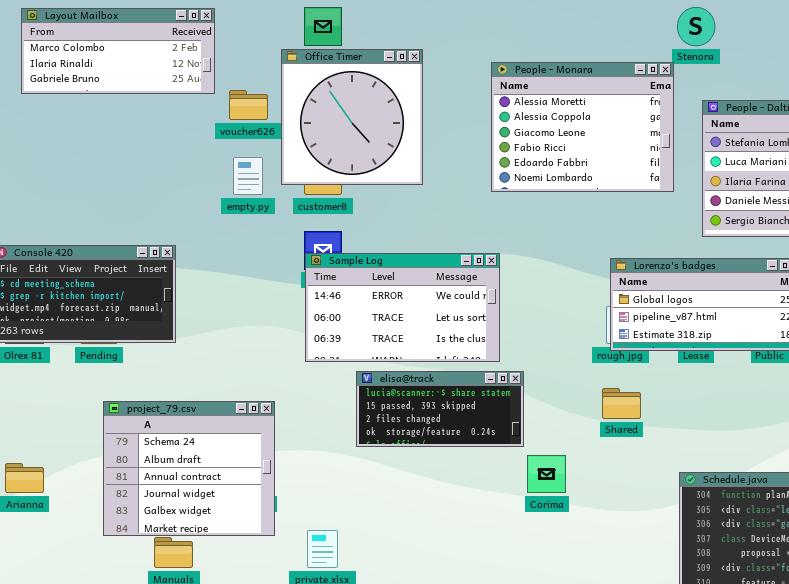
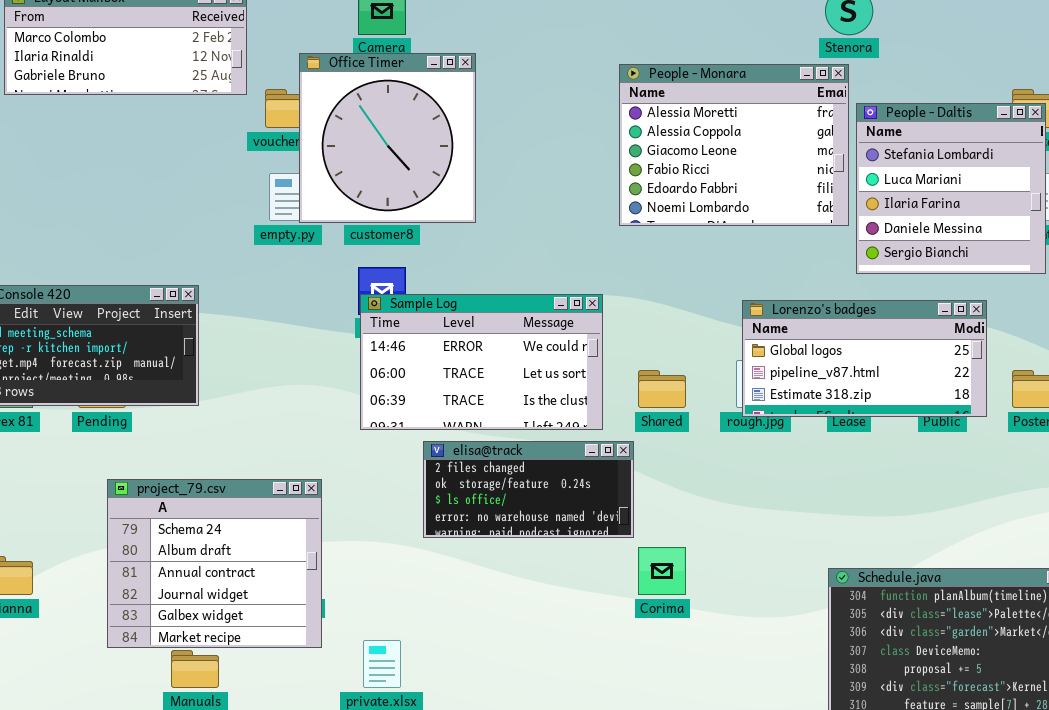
Office Timer: [281,49,423,185] -> [299,53,476,223], moved
People - Monara: [491,62,674,192] -> [619,64,849,226], moved
elisa@track: [356,371,524,447] -> [423,441,634,538], scrolled down 2 rows
Shared: [602,388,641,419] -> [638,370,686,408], moved

